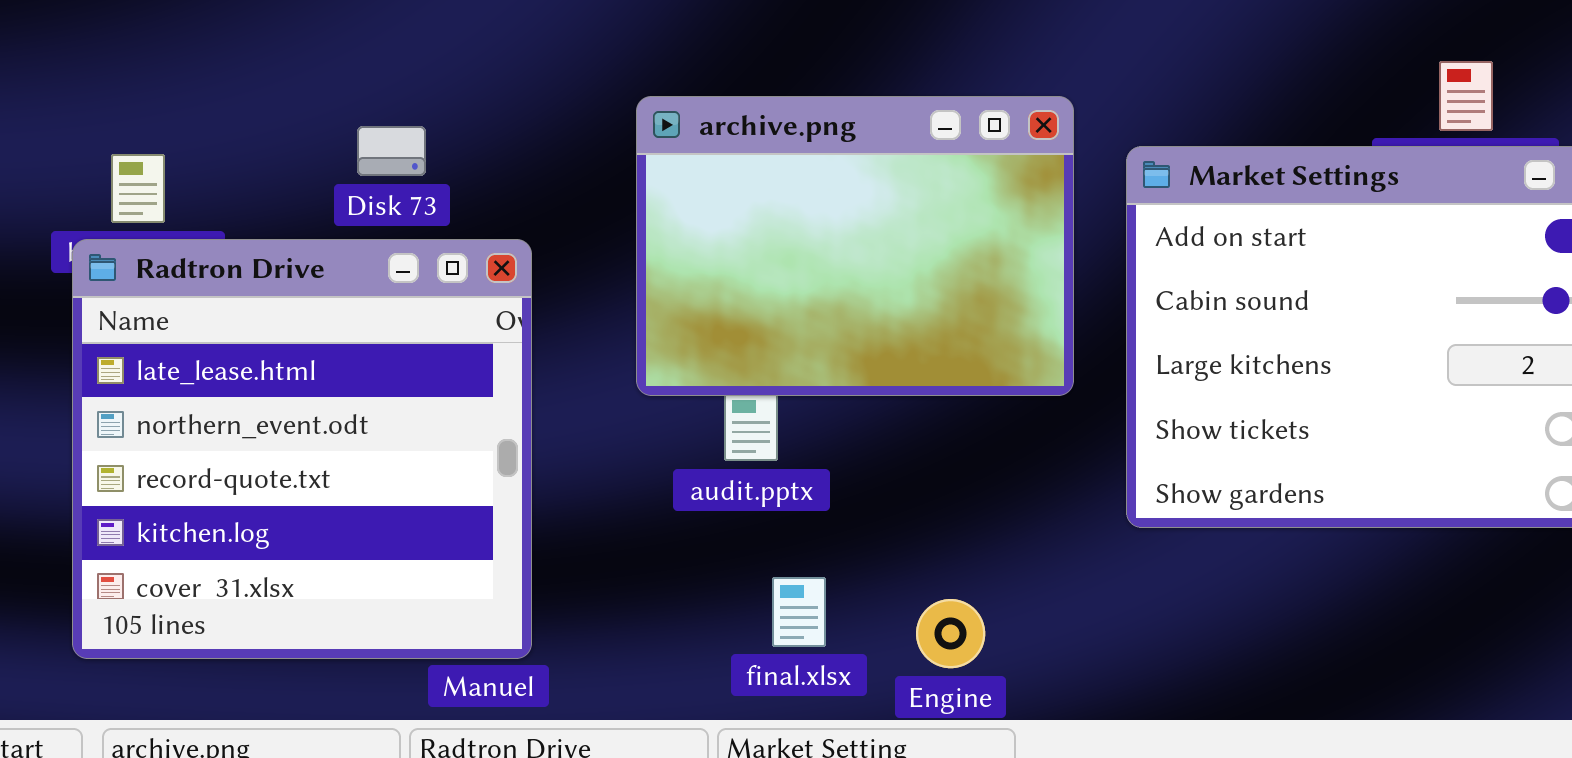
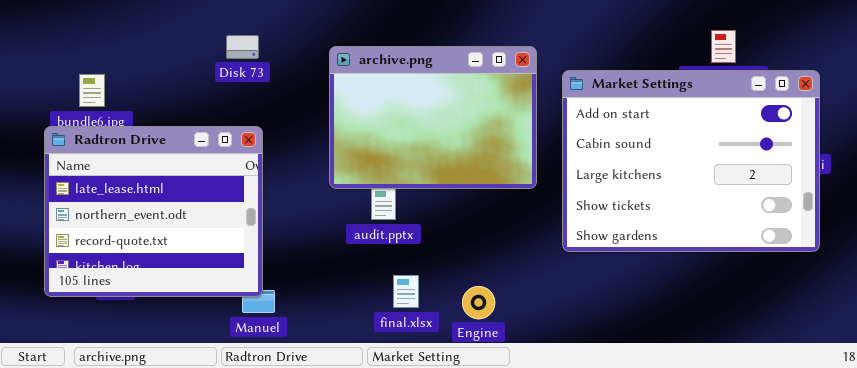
Disk 73: [357,126,426,176] -> [226,35,259,59], moved
Radtron Drive: [72,239,532,659] -> [44,126,263,297], moved, resized

